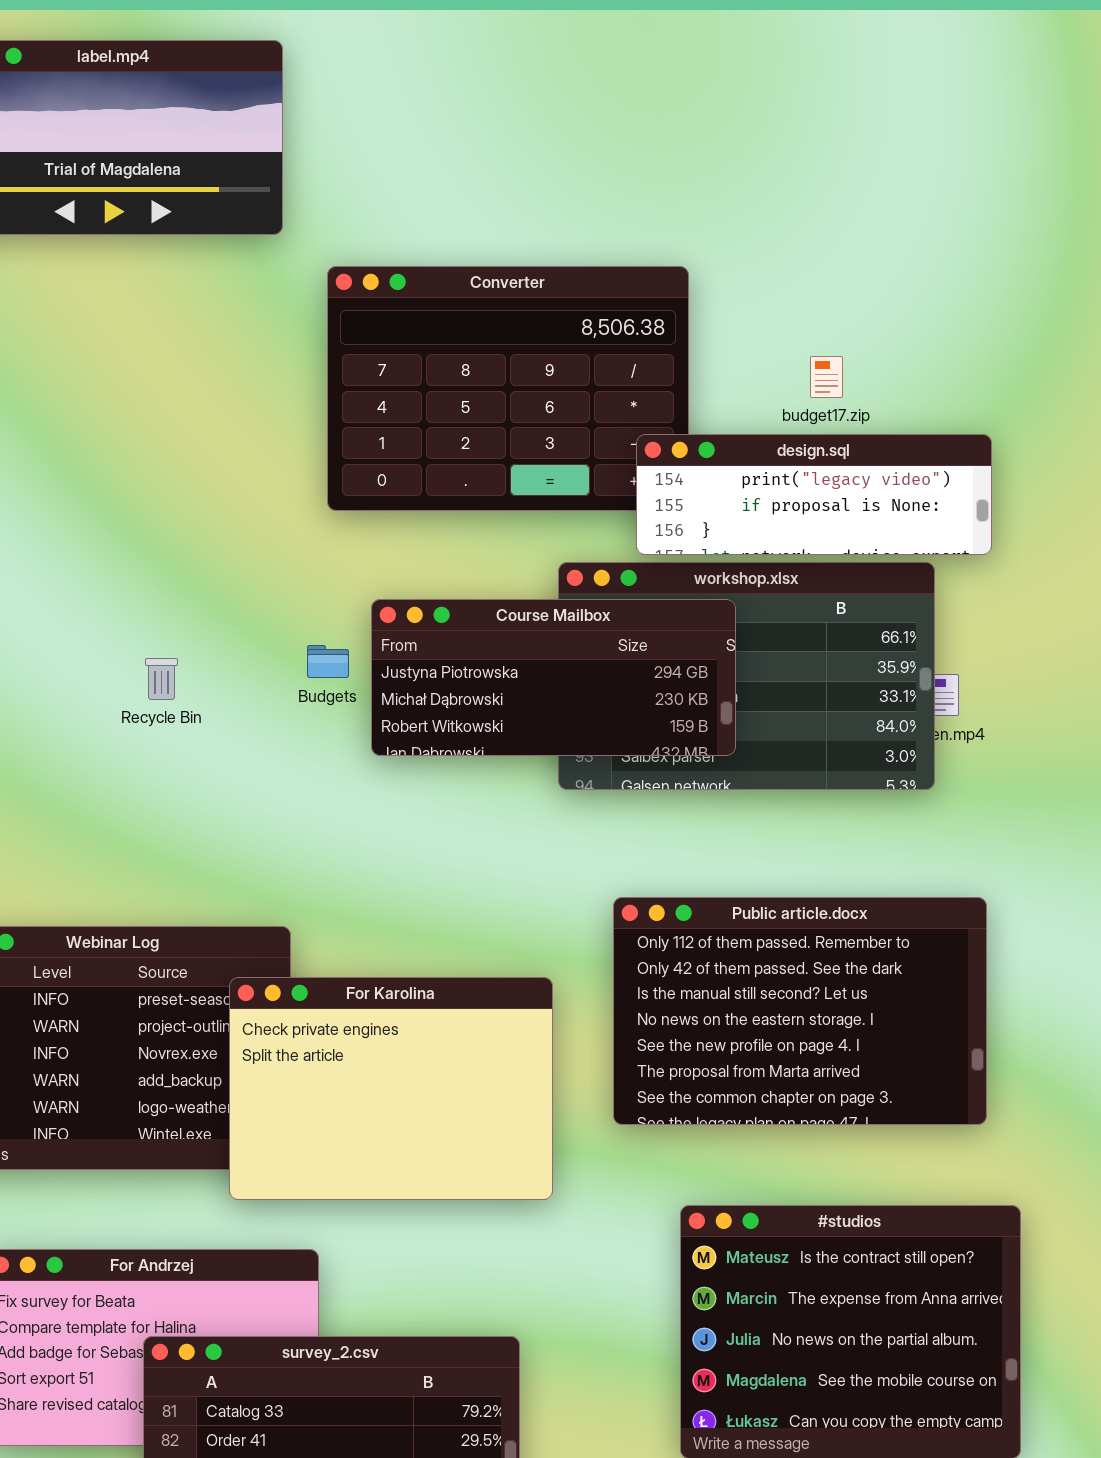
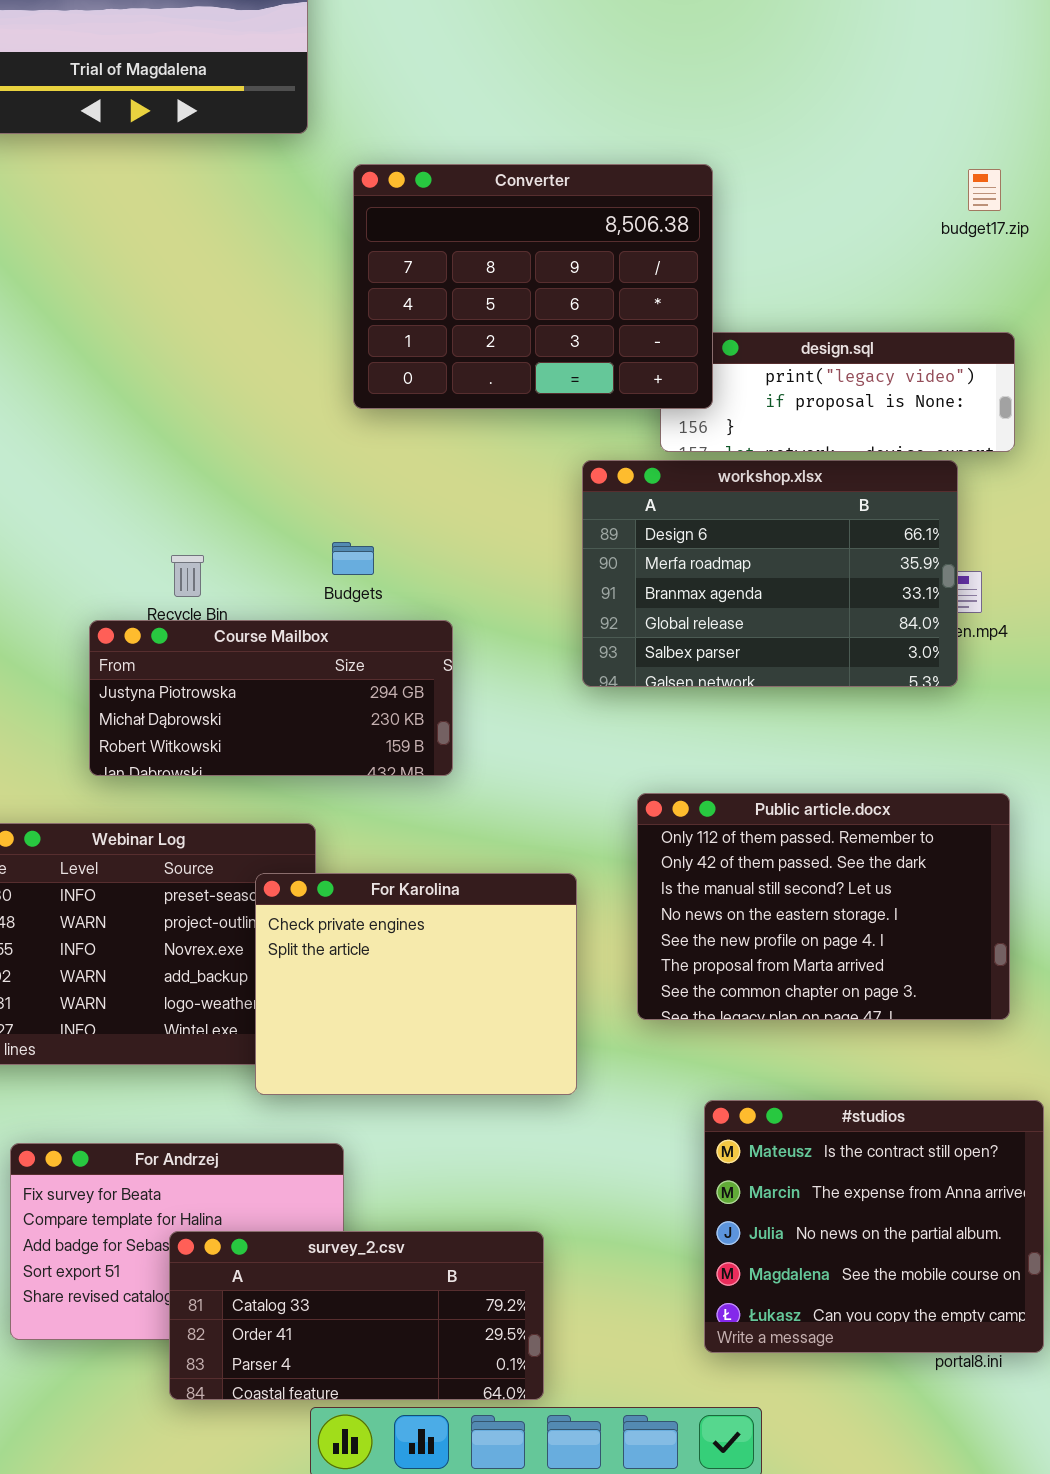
Converter: [327,266,689,511] -> [353,164,713,409], raised
budget17.zip: [810,356,843,398] -> [968,169,1001,211], moved
Course Mailbox: [371,599,736,756] -> [89,620,453,776], moved

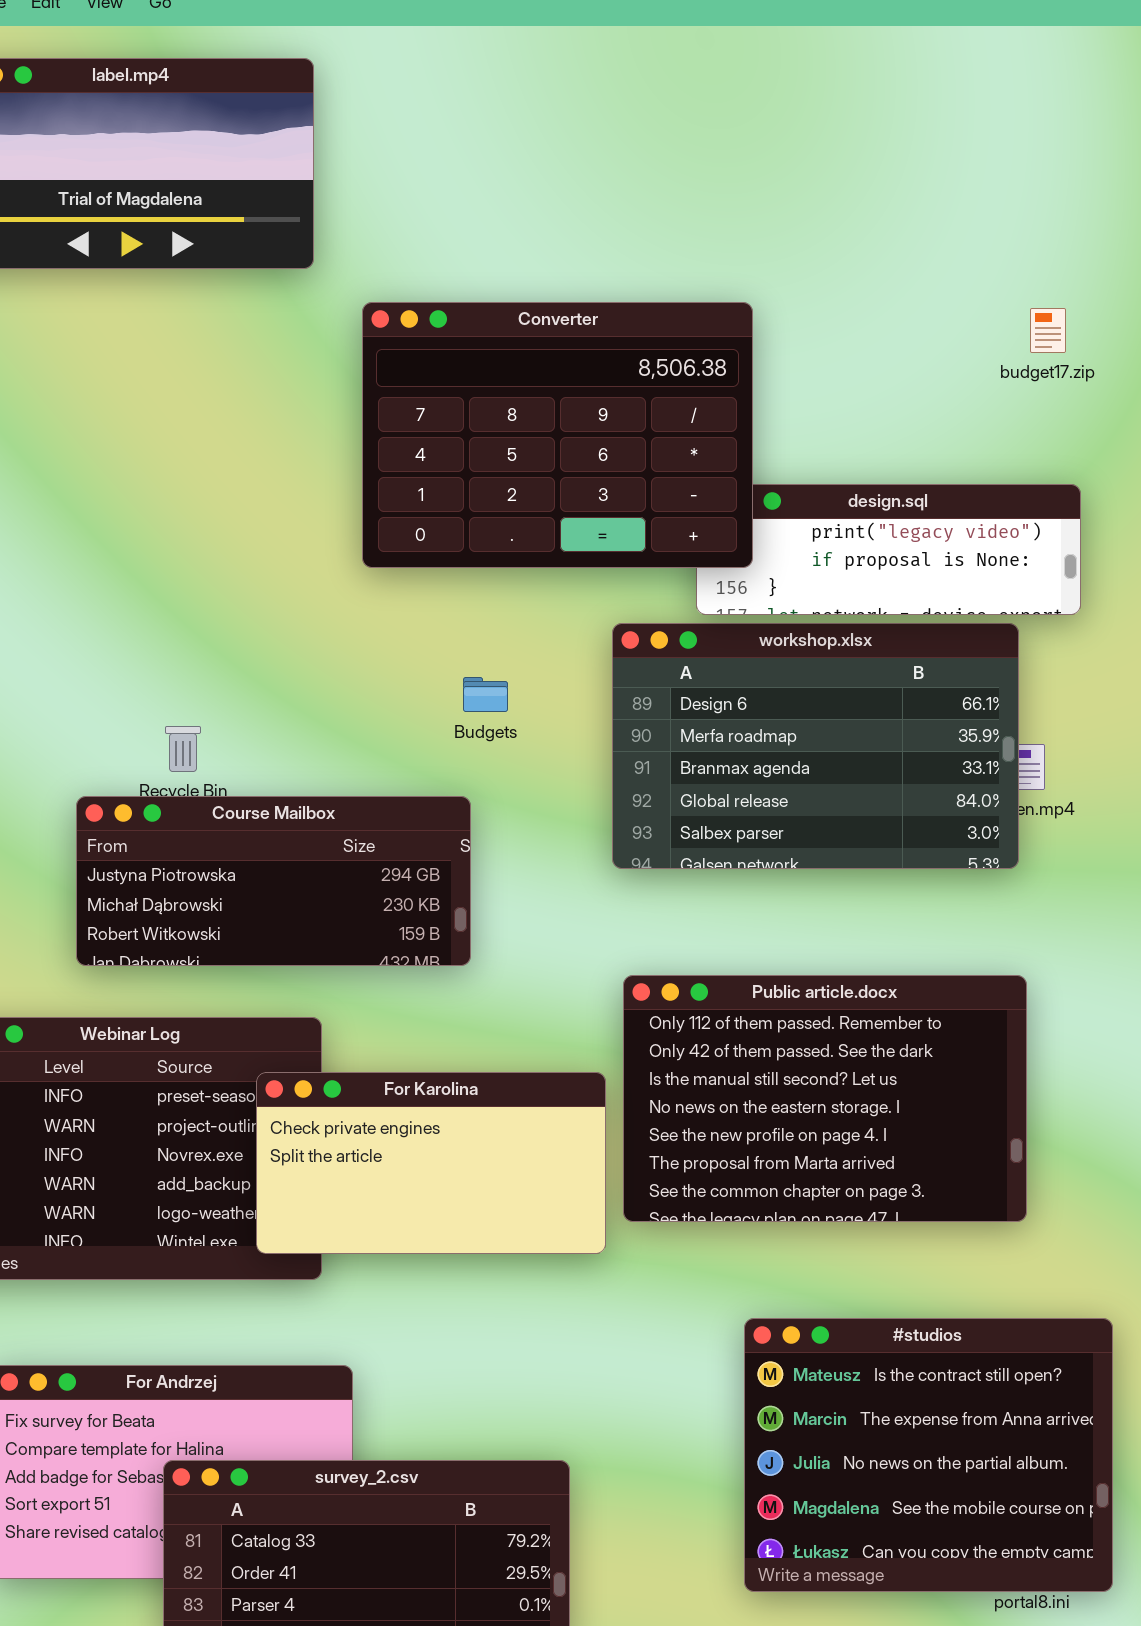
Budgets: [332,542,374,575] -> [463,677,508,712], moved
Public article.docx: [637,793,1010,1020] -> [623,975,1027,1222], moved
For Karolina: [255,873,577,1095] -> [256,1072,606,1254], resized

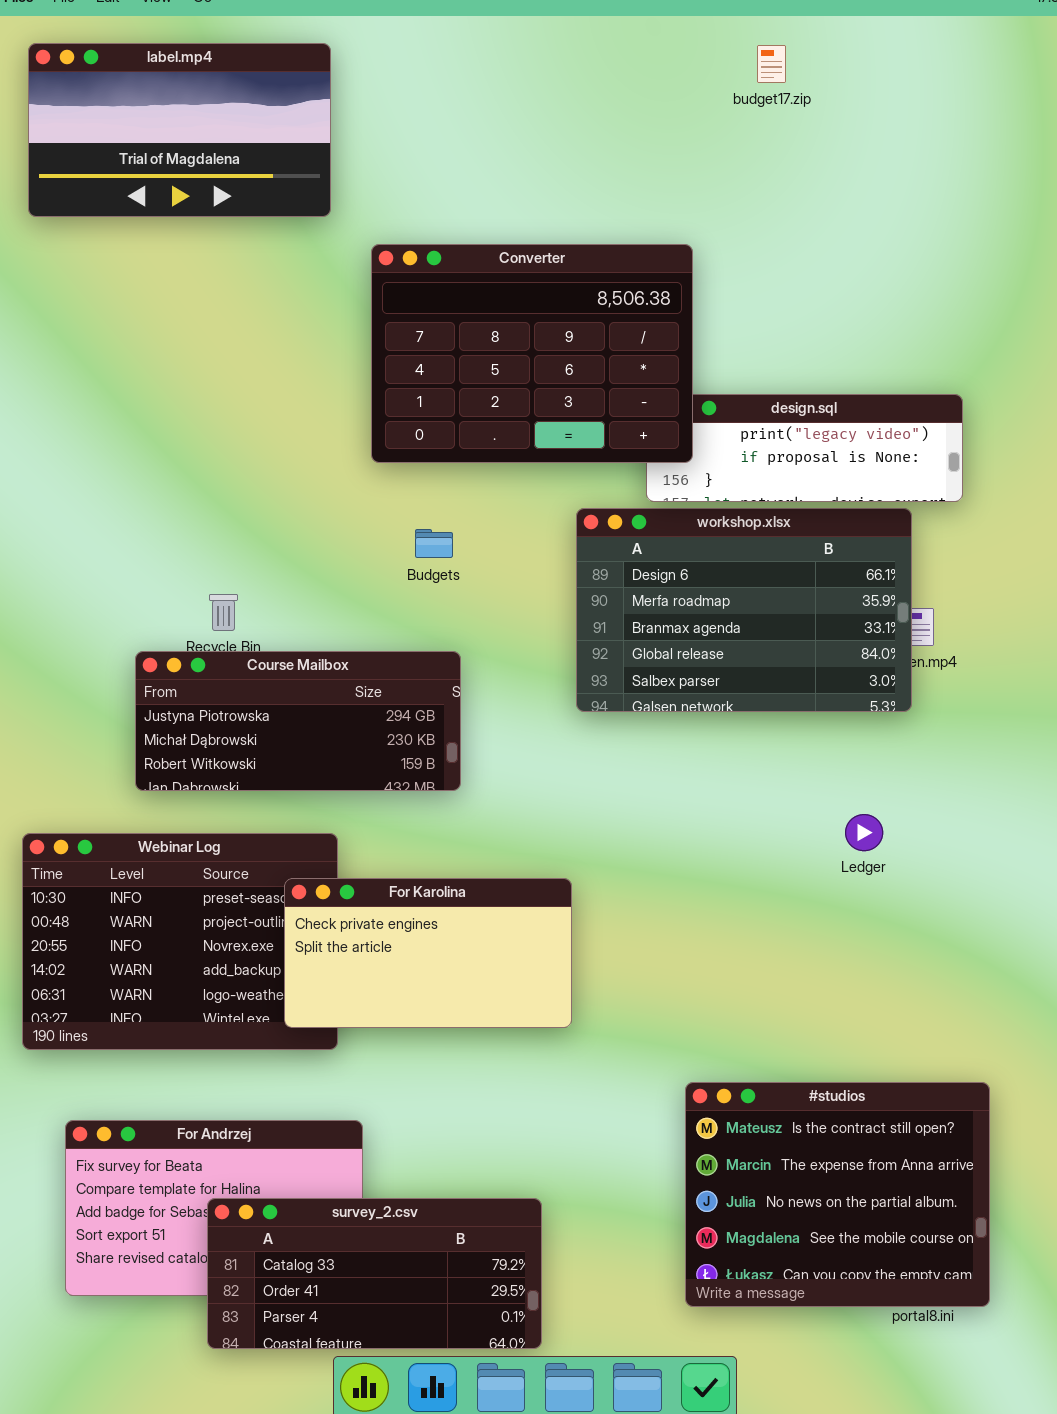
budget17.zip: [1030,308,1066,353] -> [757,45,786,83], moved
Budgets: [463,677,508,712] -> [415,529,453,558], moved
Public article.docx: [623,975,1027,1222] -> none, closed

